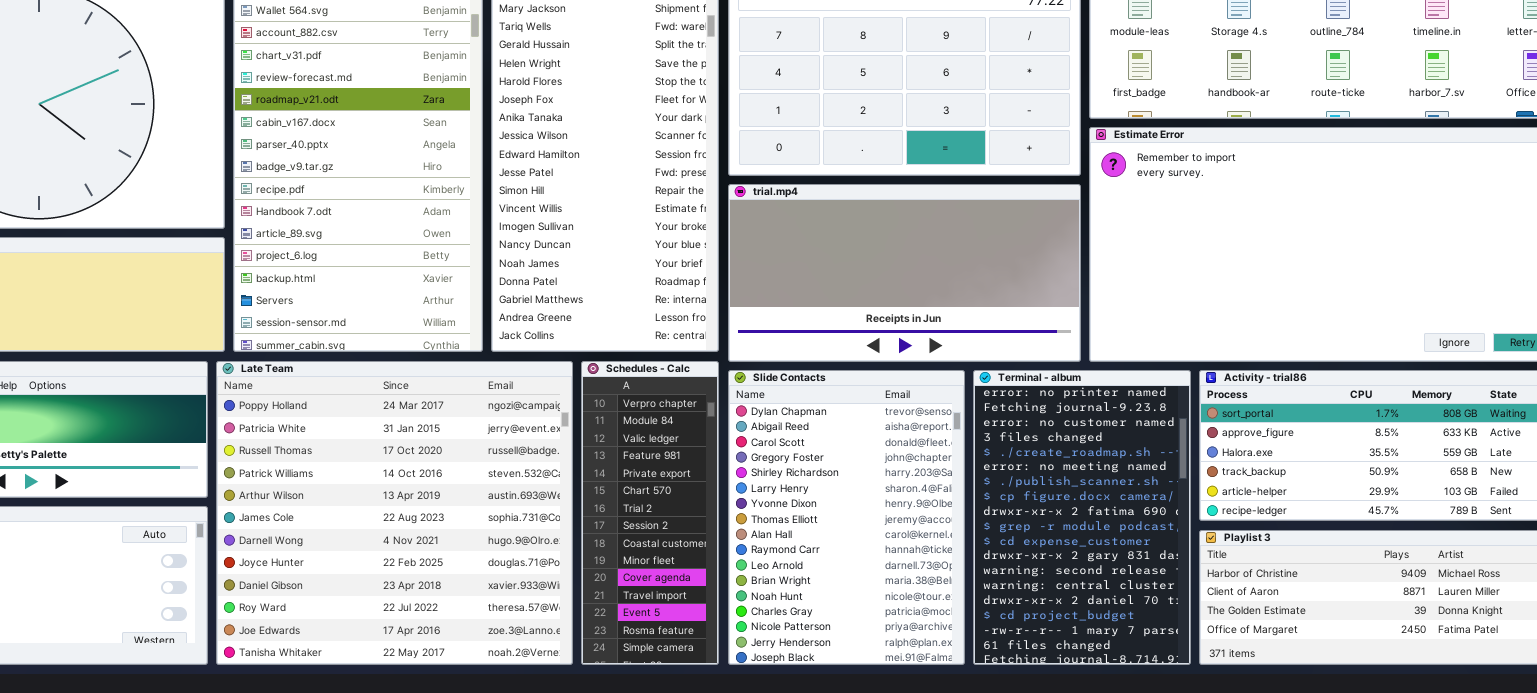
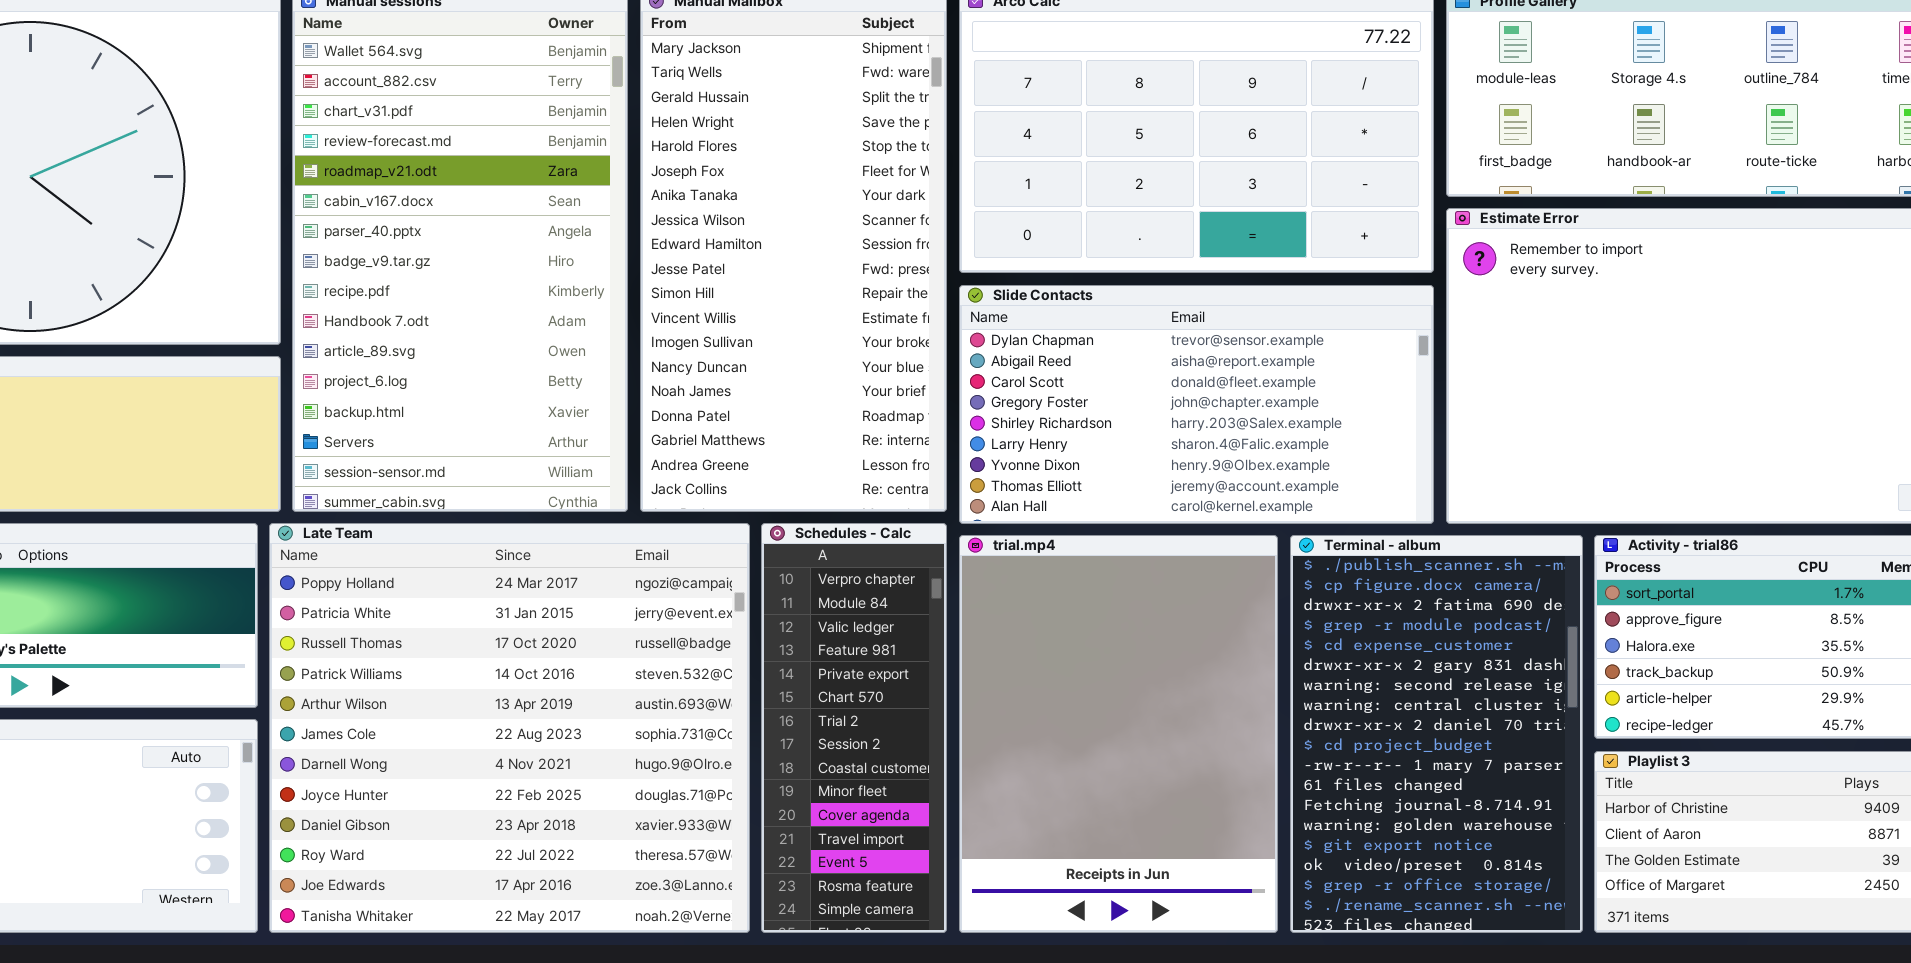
trial.mp4: [728,184,1081,362] -> [959,535,1278,933], moved, resized
Slide Contacts: [728,370,965,665] -> [959,285,1434,524], moved, resized
Terminal - album: [973,370,1191,665] -> [1290,535,1583,933], scrolled down 6 rows

